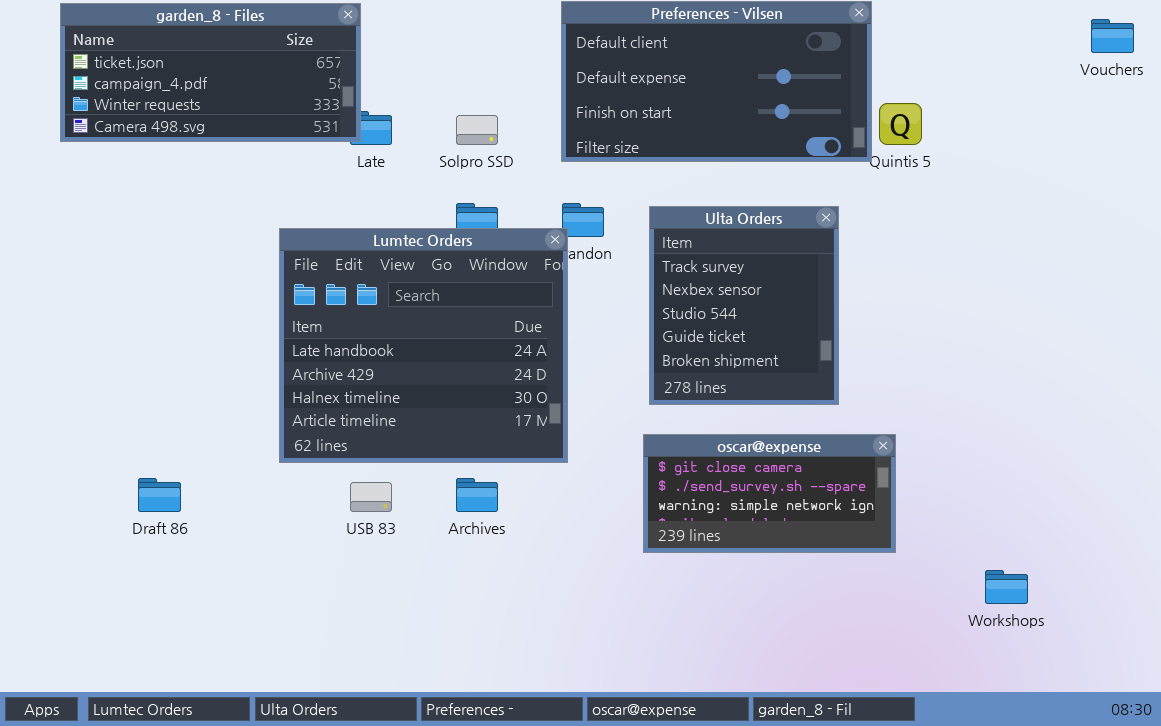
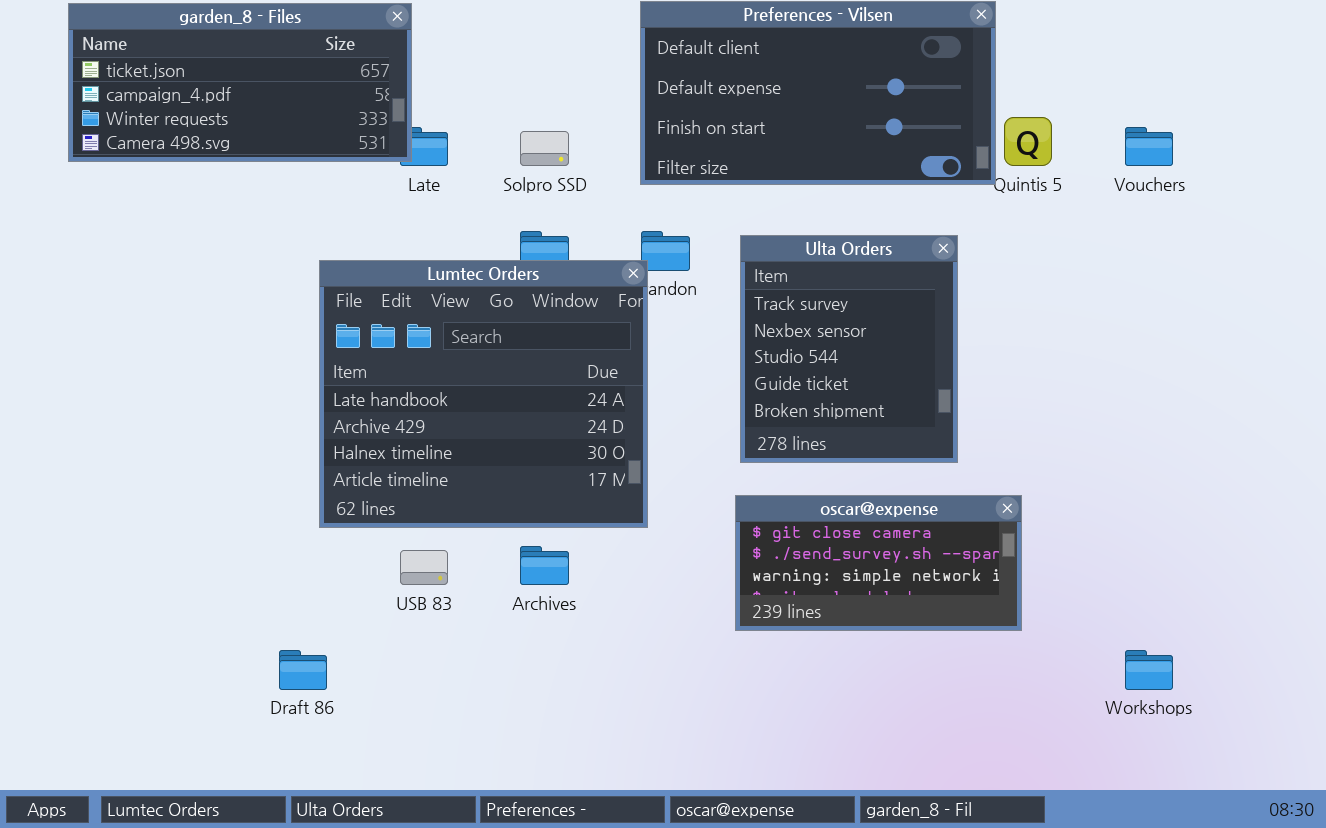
Vouchers: [1091,19,1134,53] -> [1125,127,1173,166], moved
Draft 86: [138,478,181,512] -> [279,650,327,690], moved

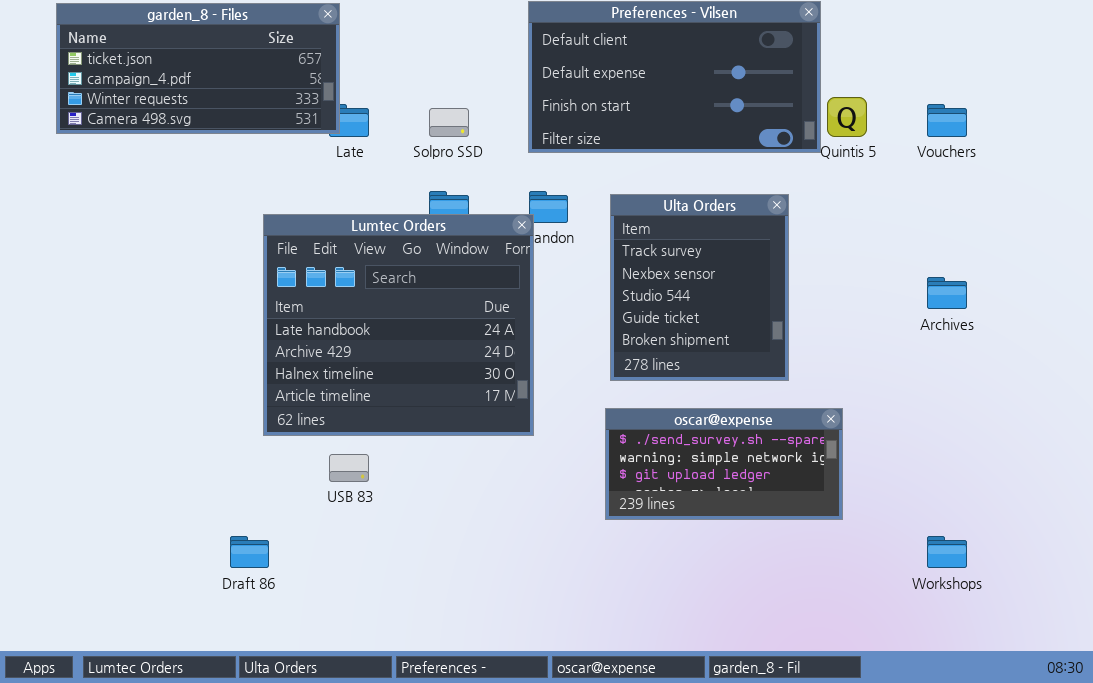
oscar@expense: [735,495,1022,631] -> [605,408,843,520], scrolled down 1 row
Archives: [520,546,569,585] -> [927,277,967,309], moved

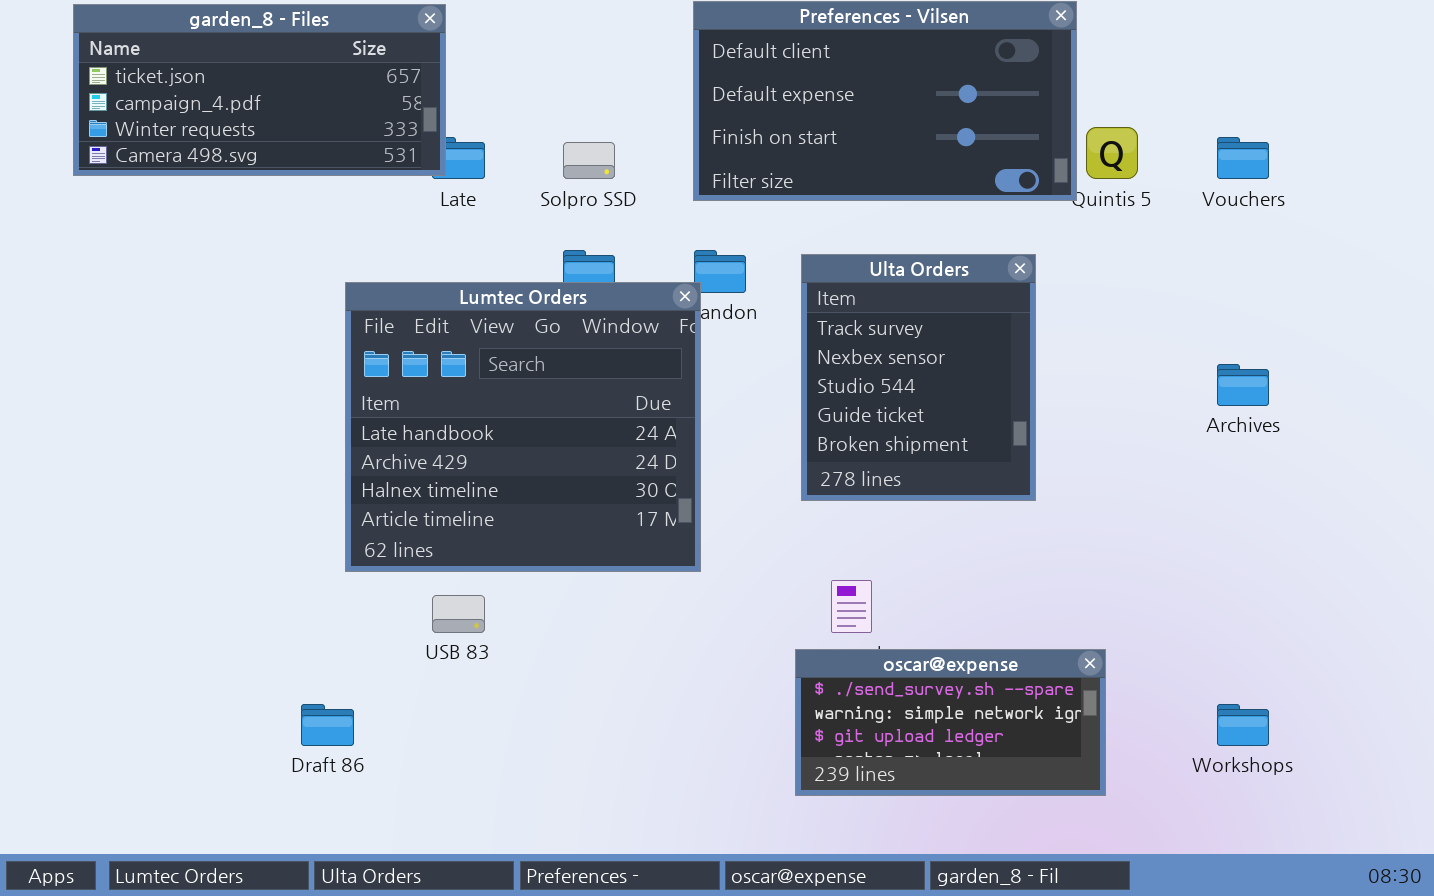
oscar@expense: [605,408,843,520] -> [795,649,1106,796], moved

